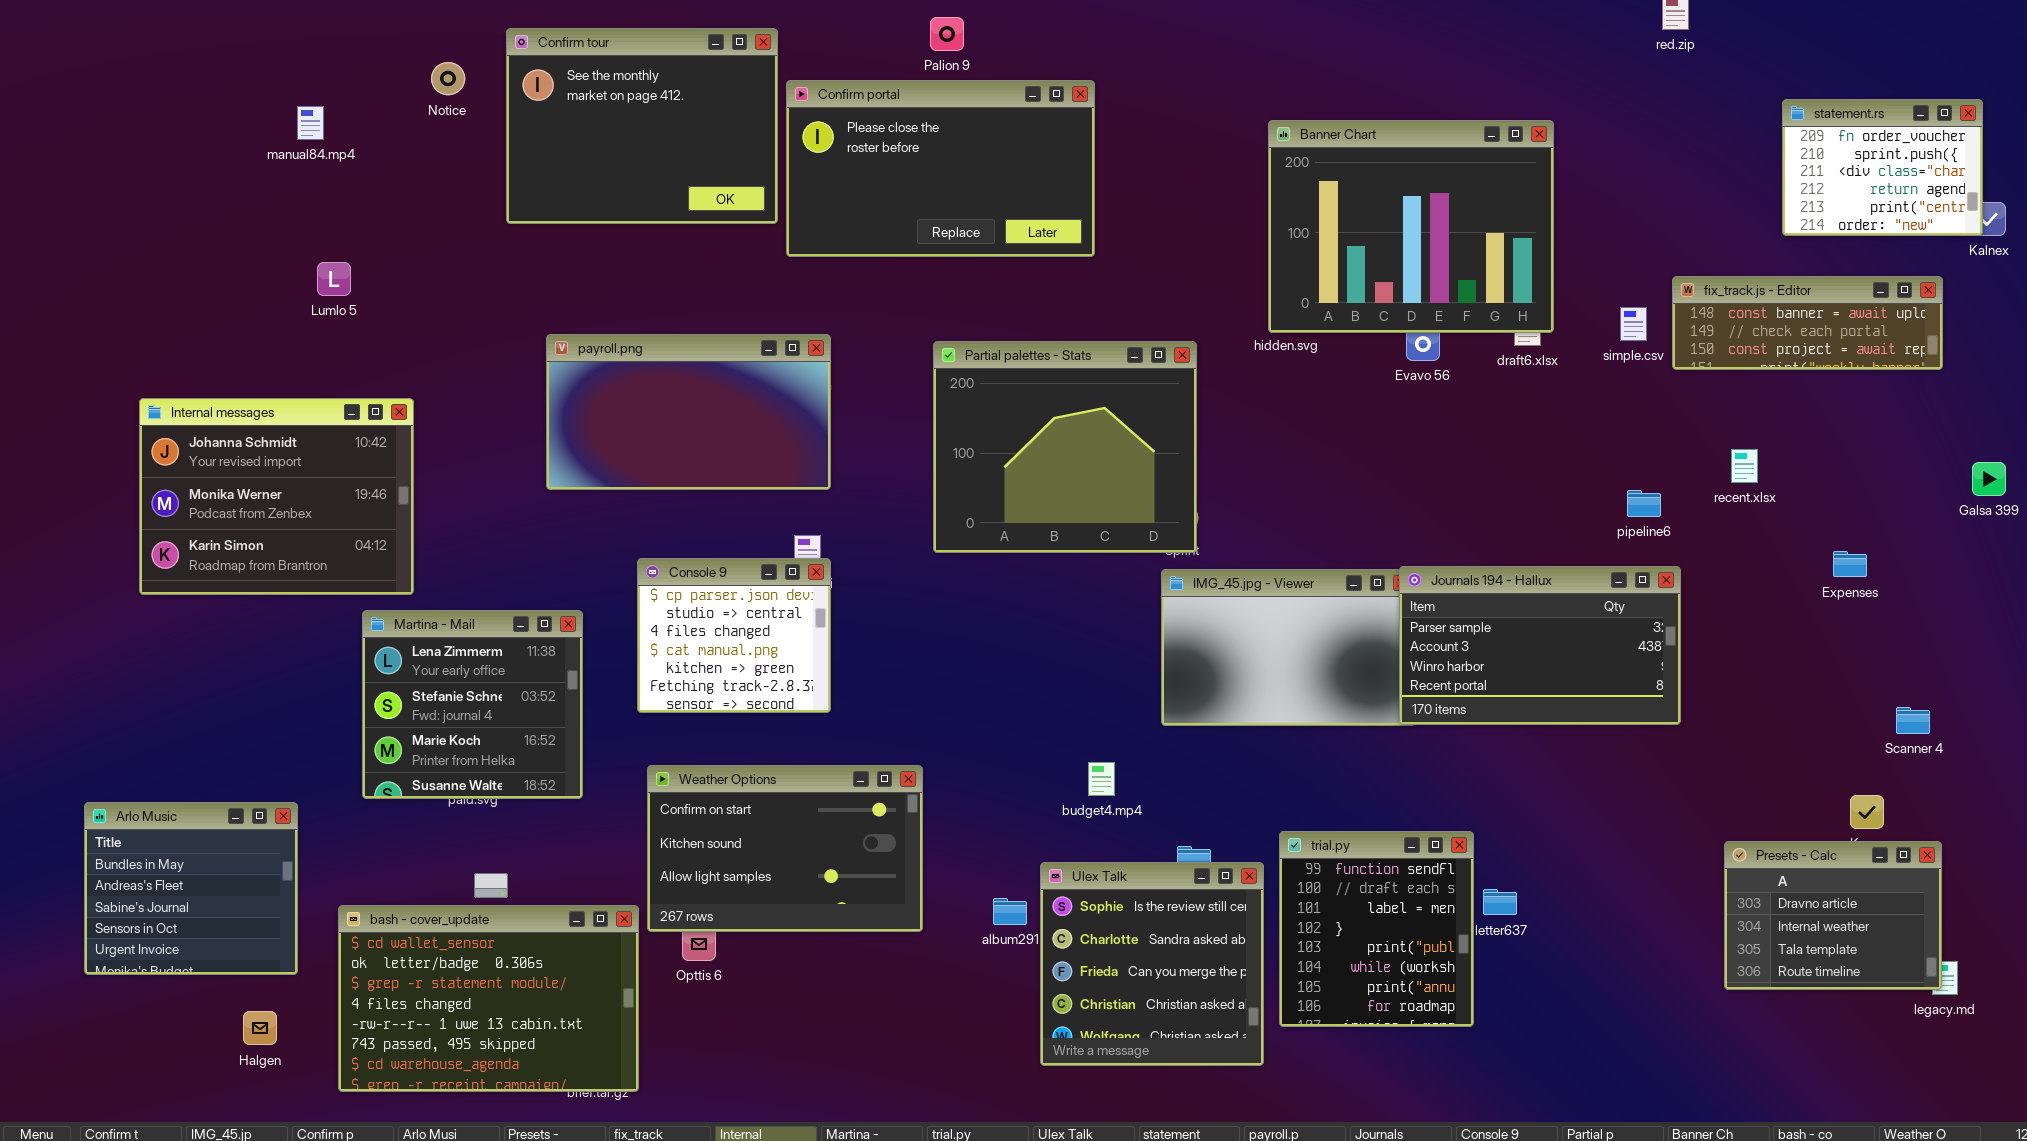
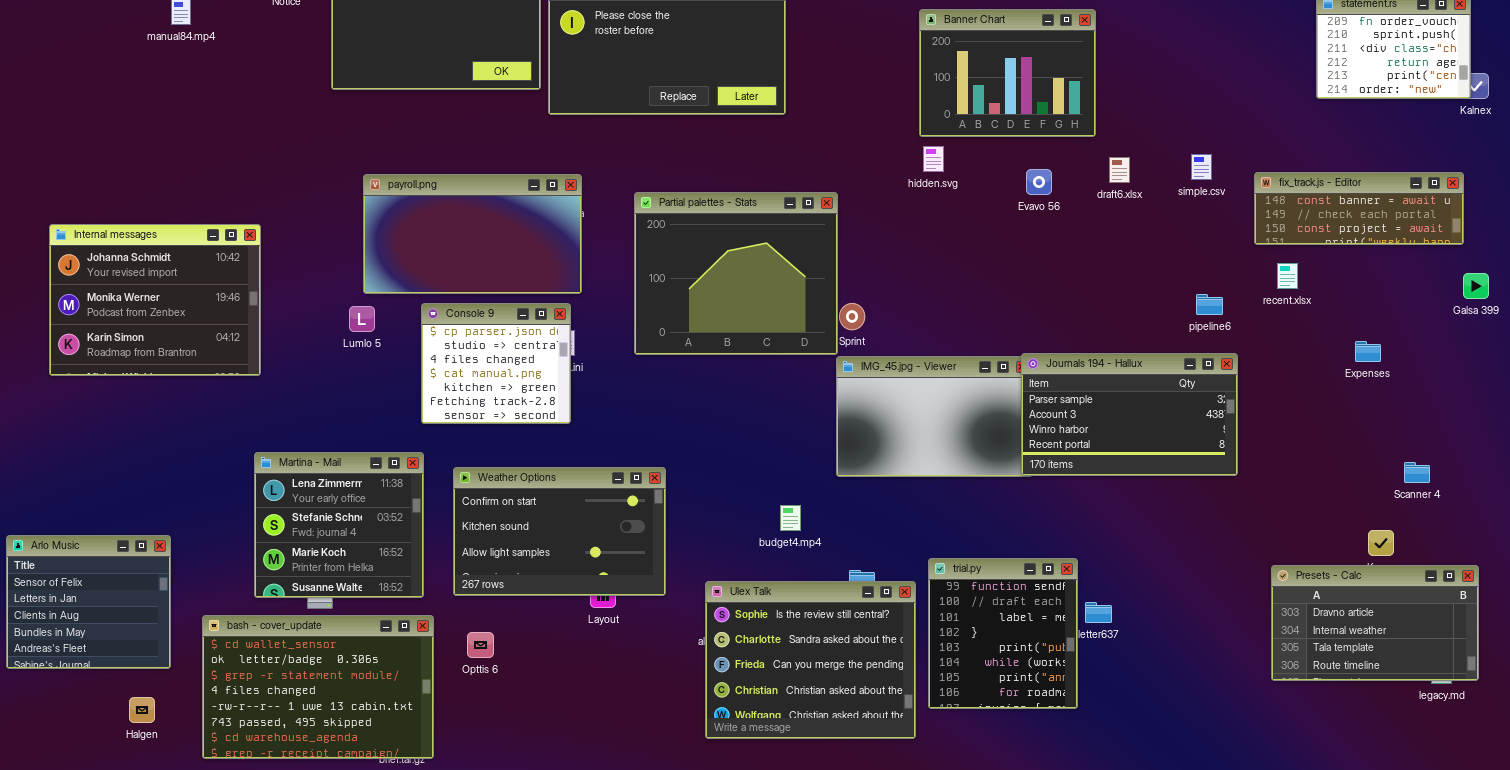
Banner Chart: [1268,120,1554,333] -> [919,9,1096,137], resized
Lumlo 5: [317,262,351,296] -> [349,306,375,332], moved
fix_track.js - Editor: [1672,276,1943,370] -> [1254,172,1464,245], moved
Partial palettes - Stats: [933,341,1197,553] -> [634,192,838,355], moved
Console 9: [637,558,831,713] -> [421,303,571,424], moved
Martina - Mail: [362,610,583,799] -> [254,452,424,598], moved
Weather Options: [647,765,923,932] -> [453,467,666,596], moved
Arlo Music: [84,802,298,975] -> [6,535,171,669], scrolled up 3 rows
Presets - Calc: [1724,841,1942,990] -> [1271,565,1479,681], resized
Ulex Talk: [1040,862,1264,1066] -> [705,581,916,739], resized

